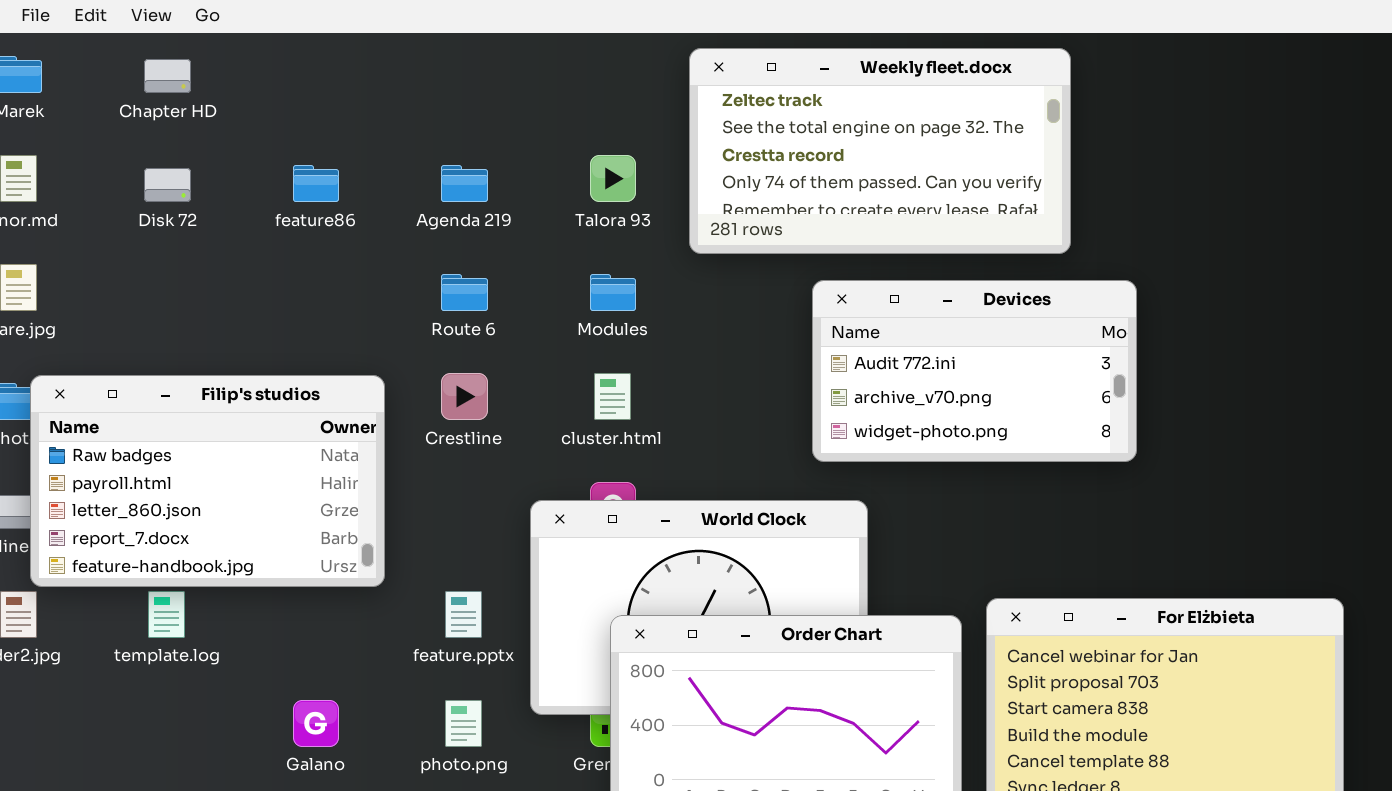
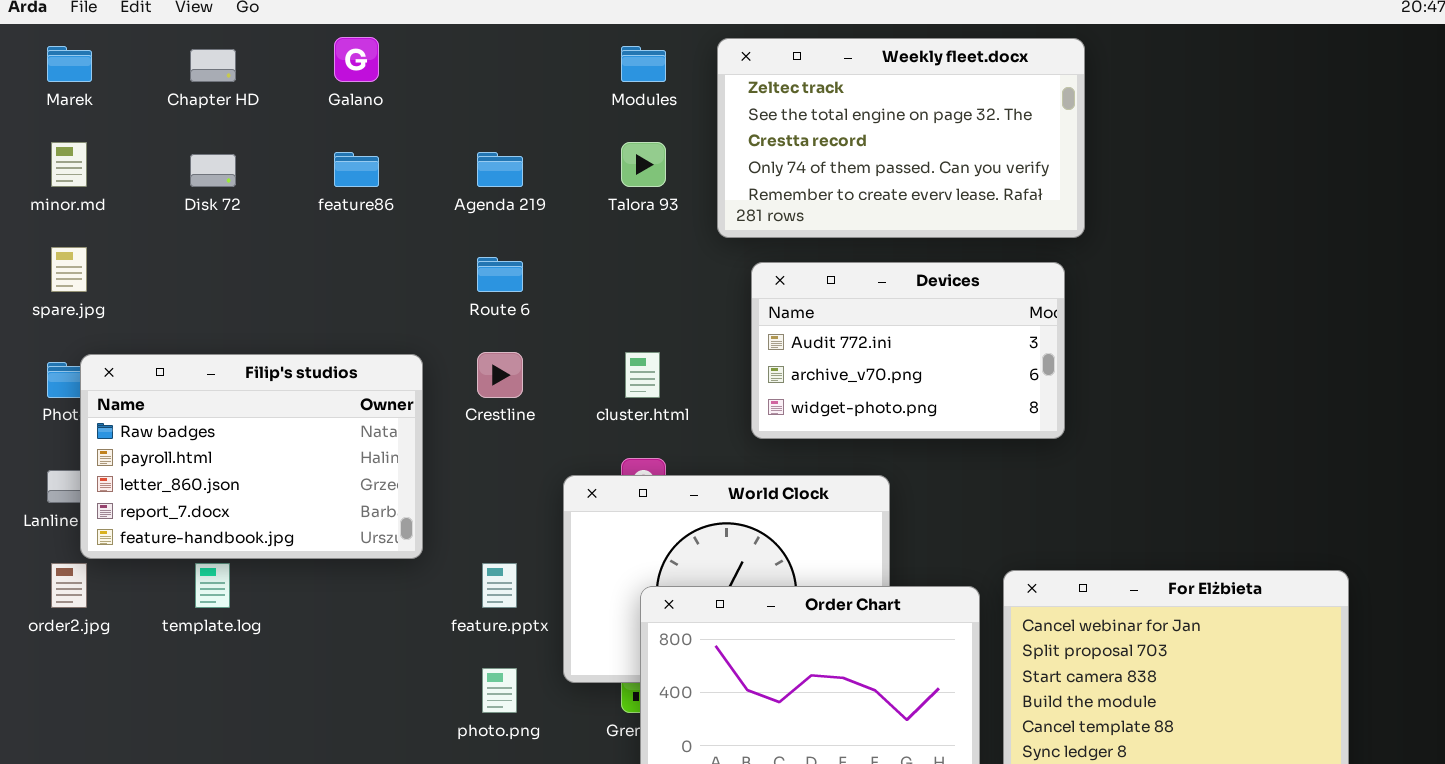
Modules: [590,274,636,311] -> [621,46,666,82], moved
Devices: [812,280,1137,462] -> [751,262,1065,439], moved
Galano: [293,700,339,747] -> [334,37,379,82], moved

